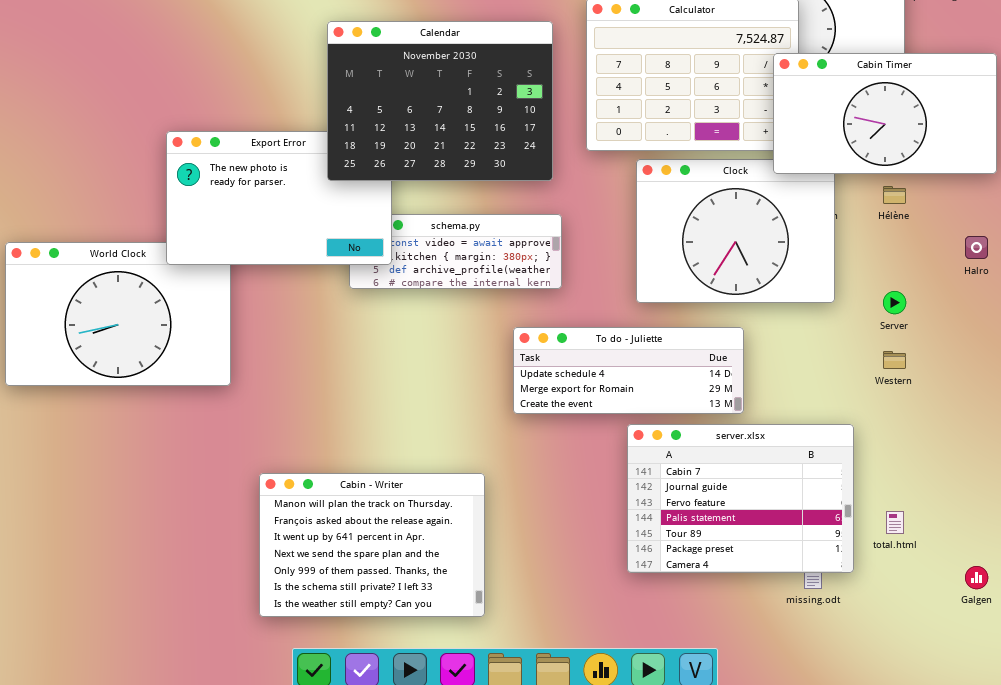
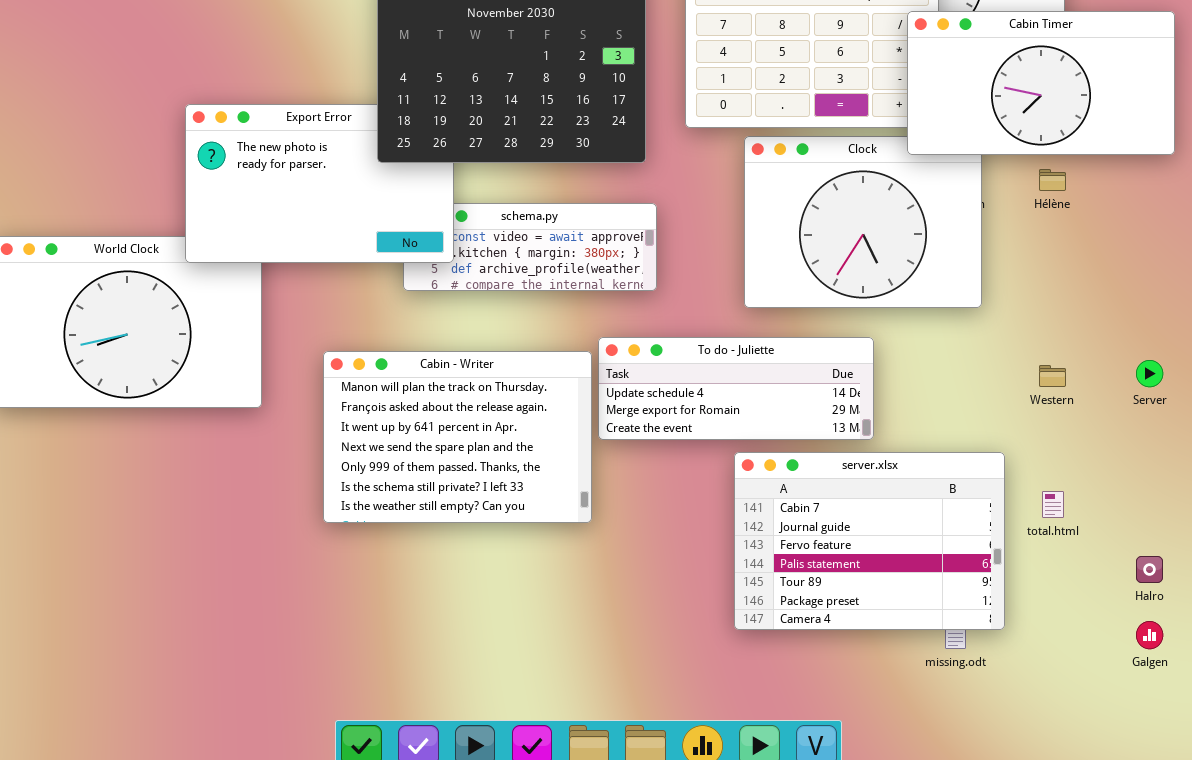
Halro: [965,236,988,259] -> [1136,556,1163,583], moved
Server: [883,291,906,314] -> [1136,360,1163,387], moved
Cabin - Writer: [259,473,485,617] -> [323,351,592,523], moved
total.html: [886,511,904,534] -> [1042,491,1064,518], moved

